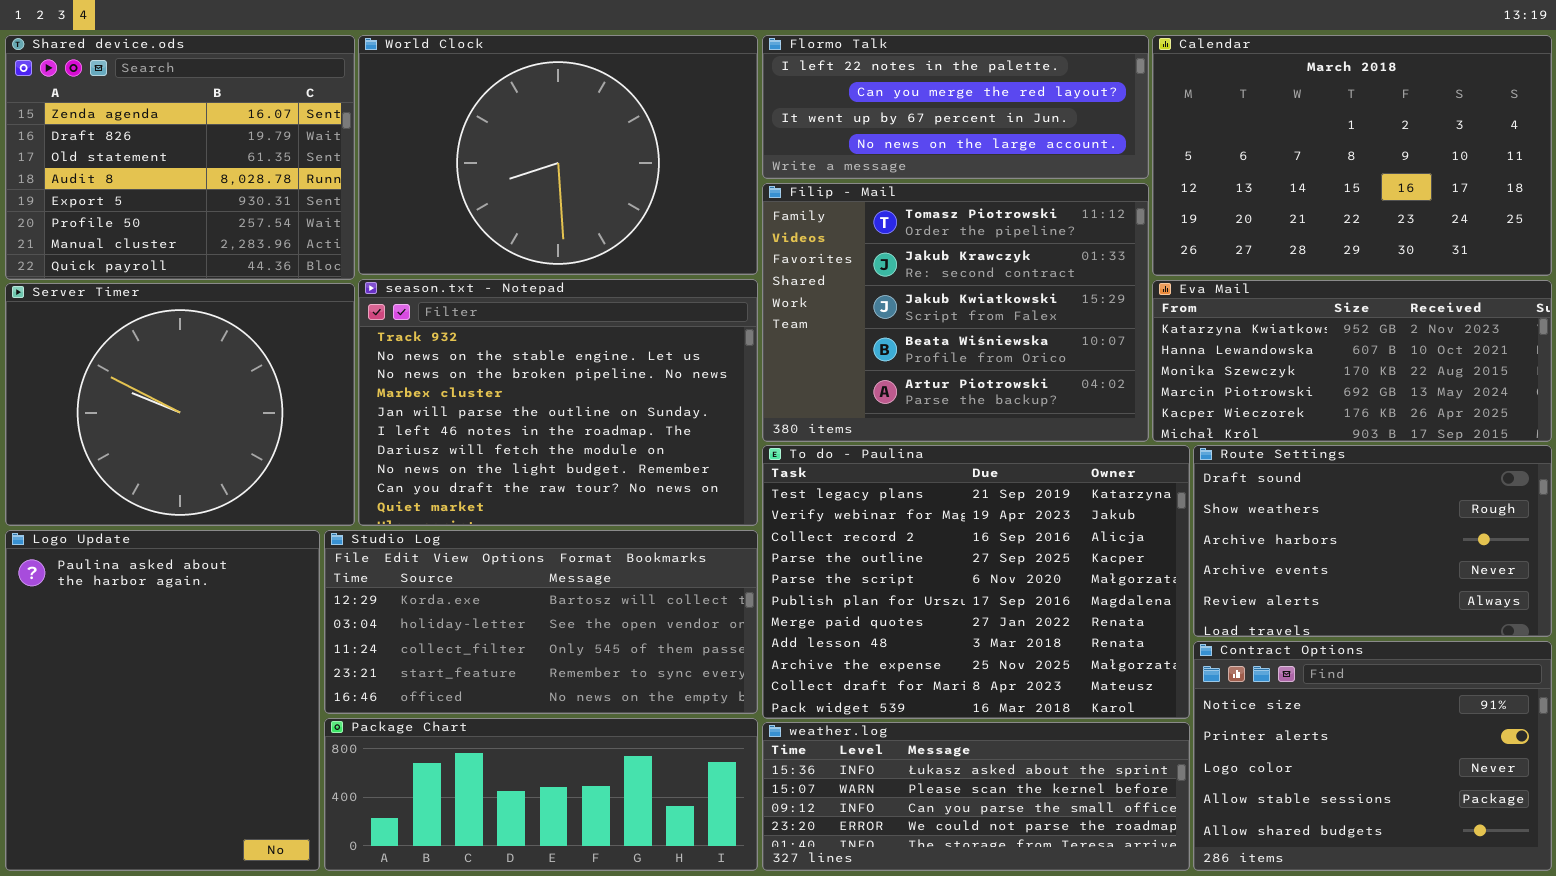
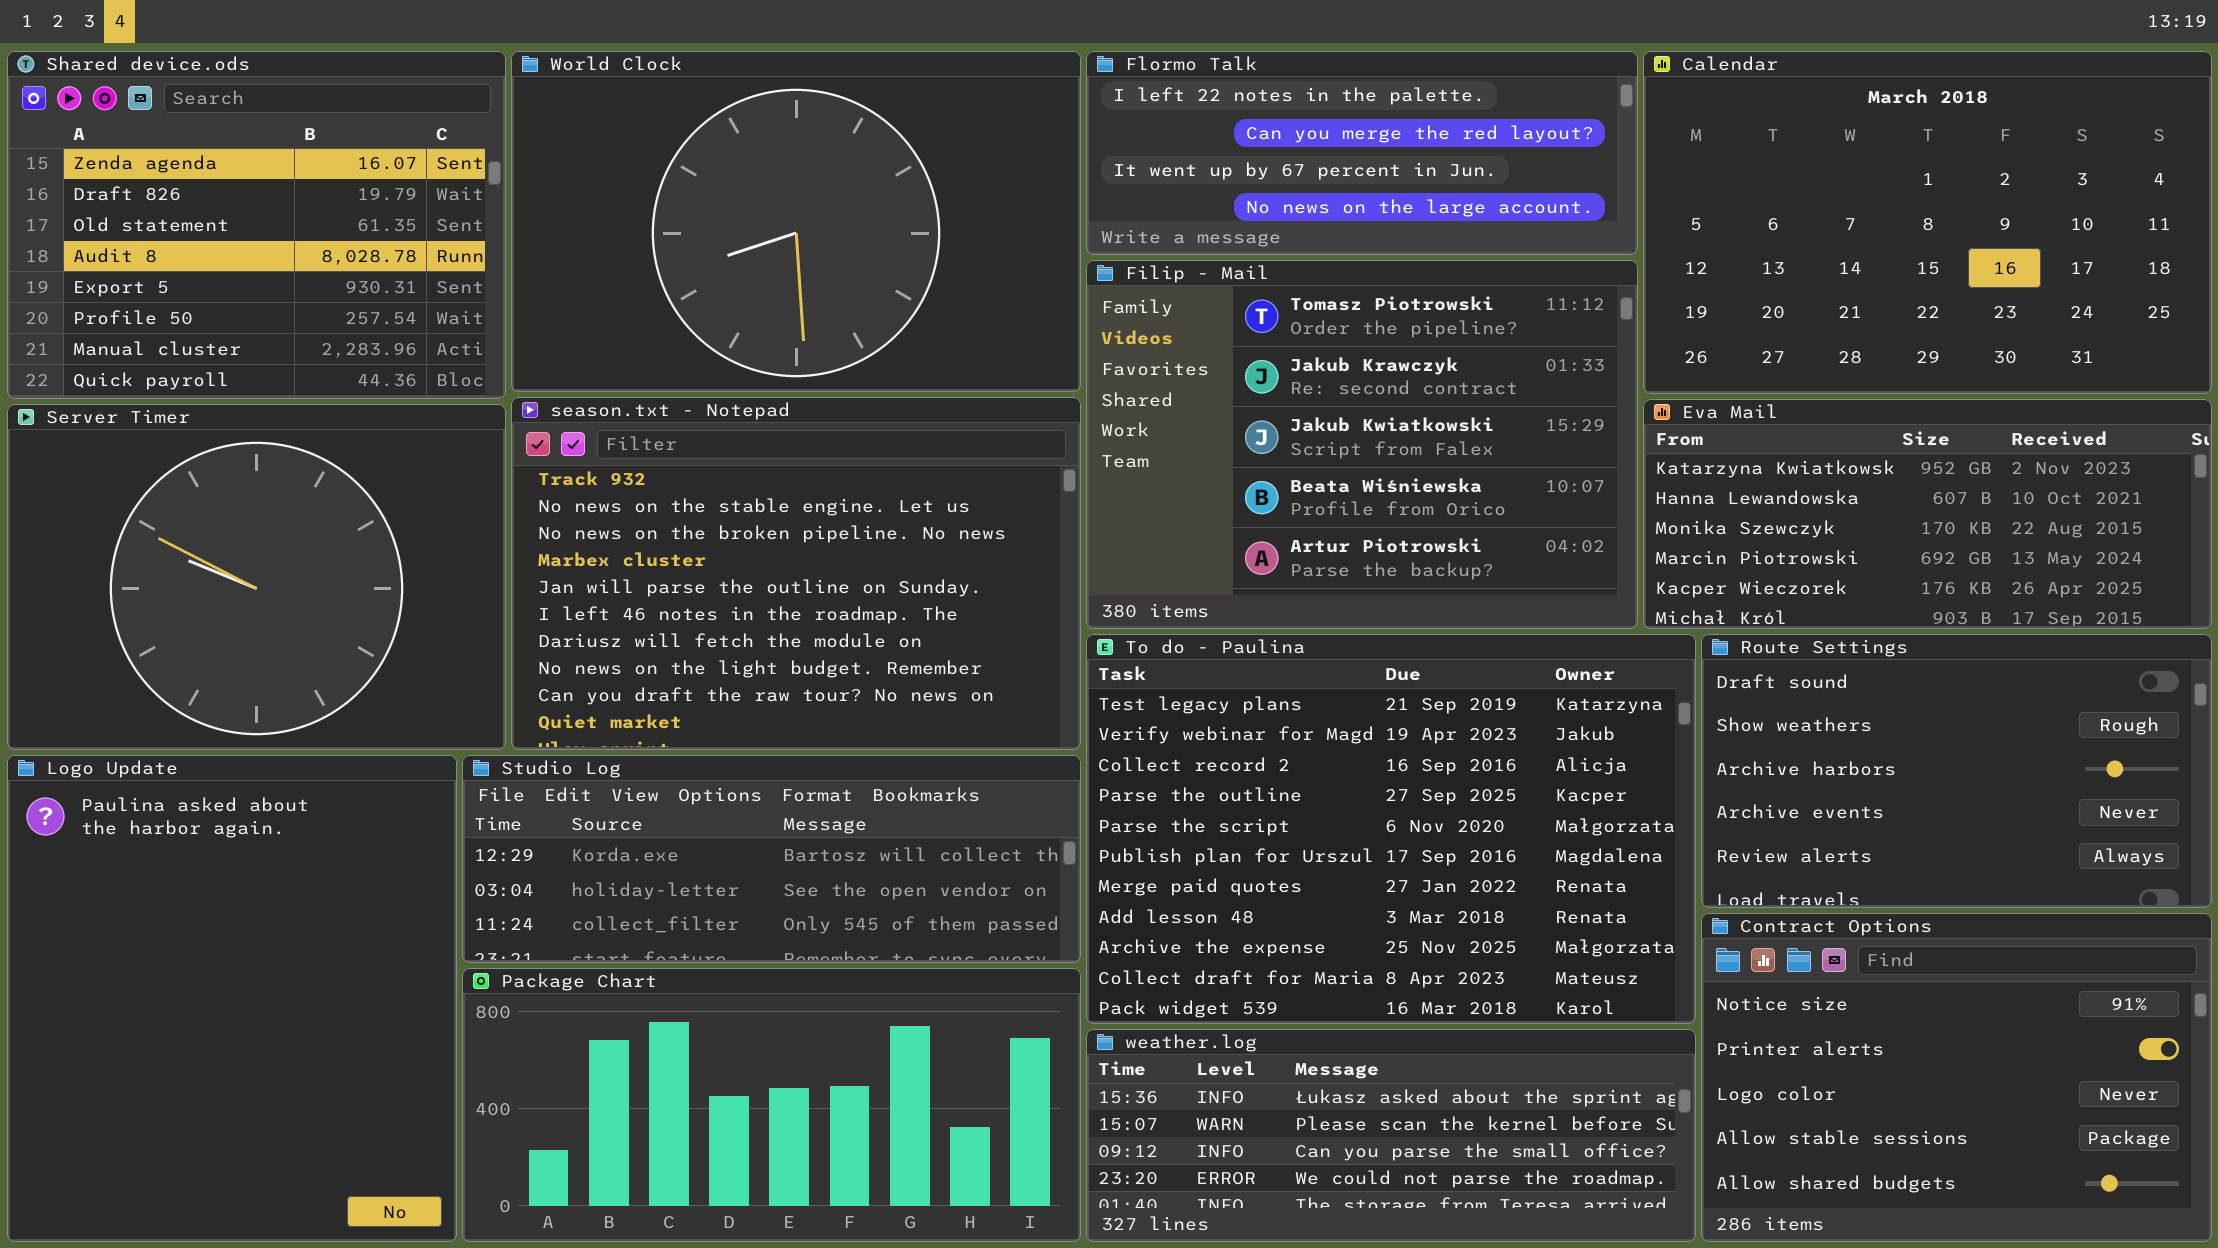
Studio Log: [324,530,758,714] -> [462,755,1081,963], resized
Package Chart: [324,718,758,871] -> [462,968,1081,1242], resized

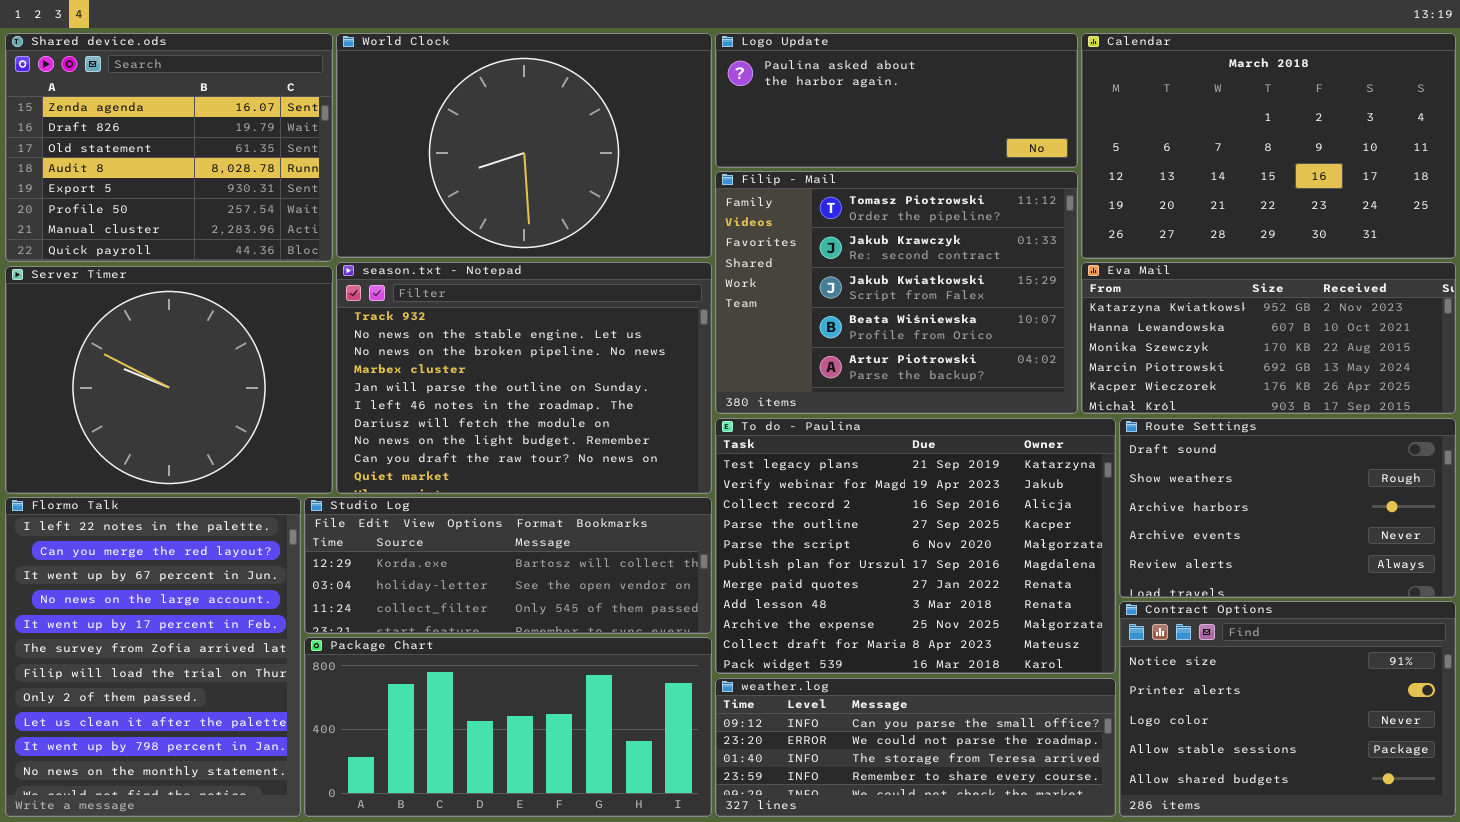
Flormo Talk: [1086,51,1638,255] -> [5,497,301,817], moved, resized
Logo Update: [7,755,457,1242] -> [715,33,1078,168], moved, resized
weather.log: [1086,1029,1696,1242] -> [715,678,1116,817], scrolled down 2 rows

